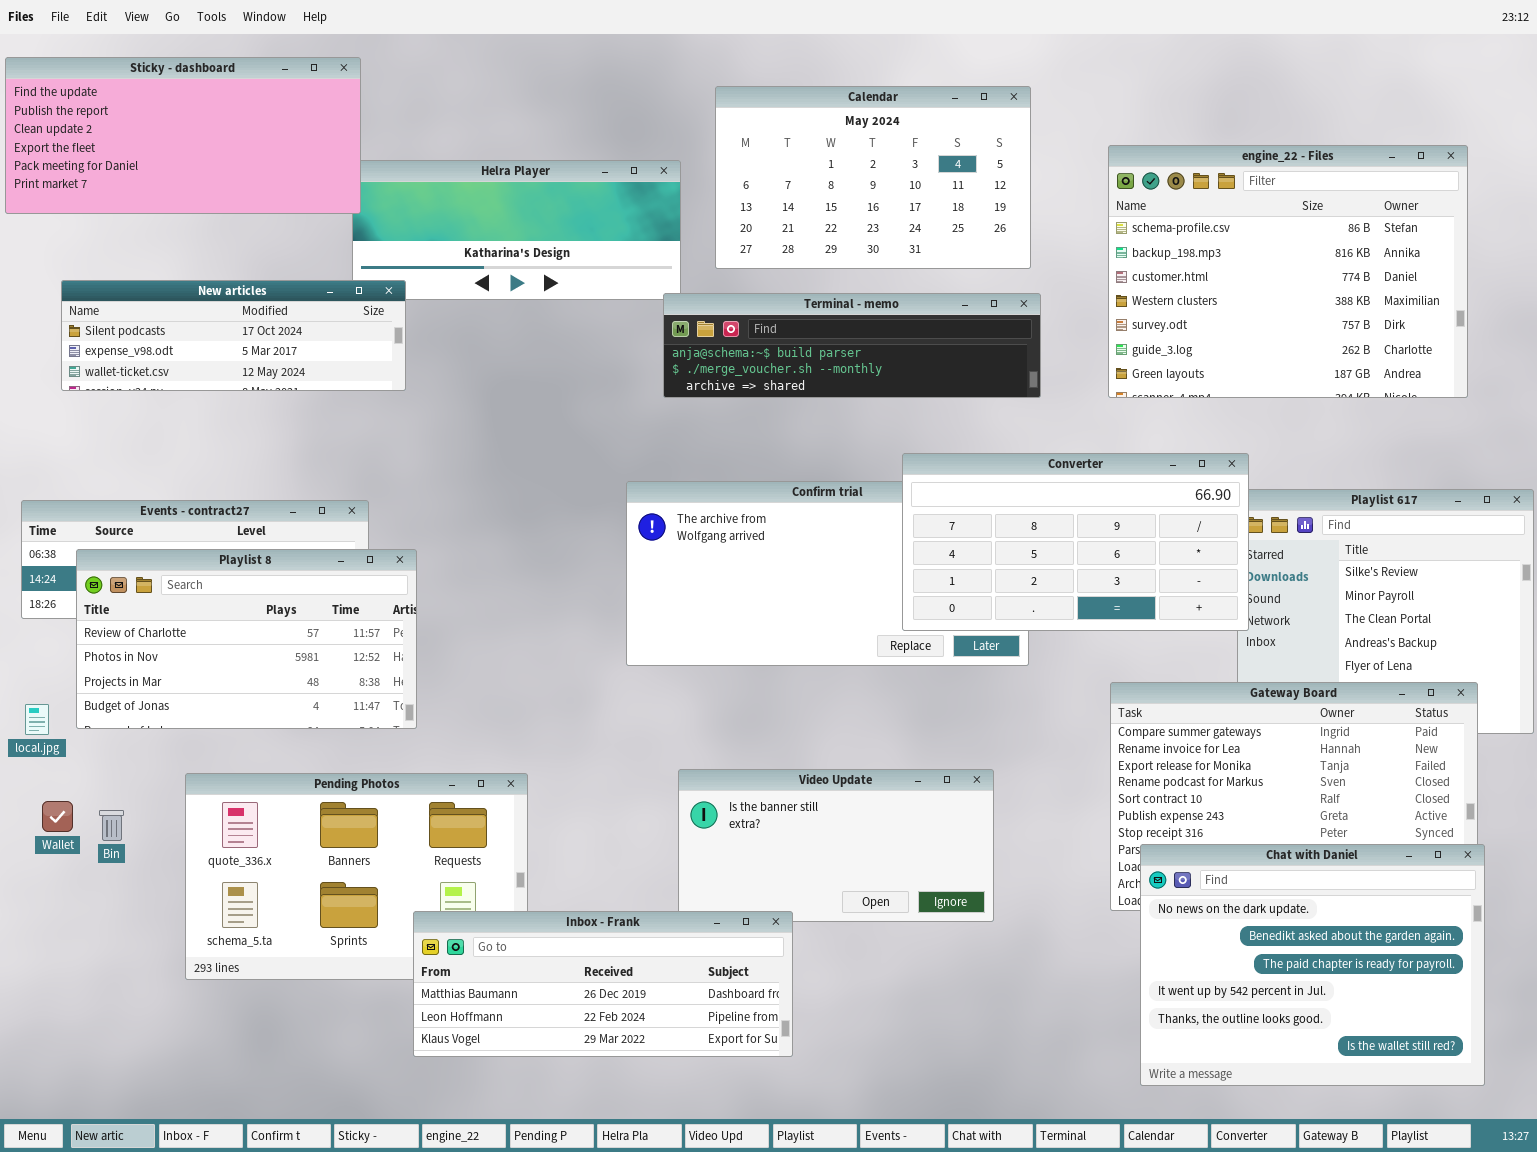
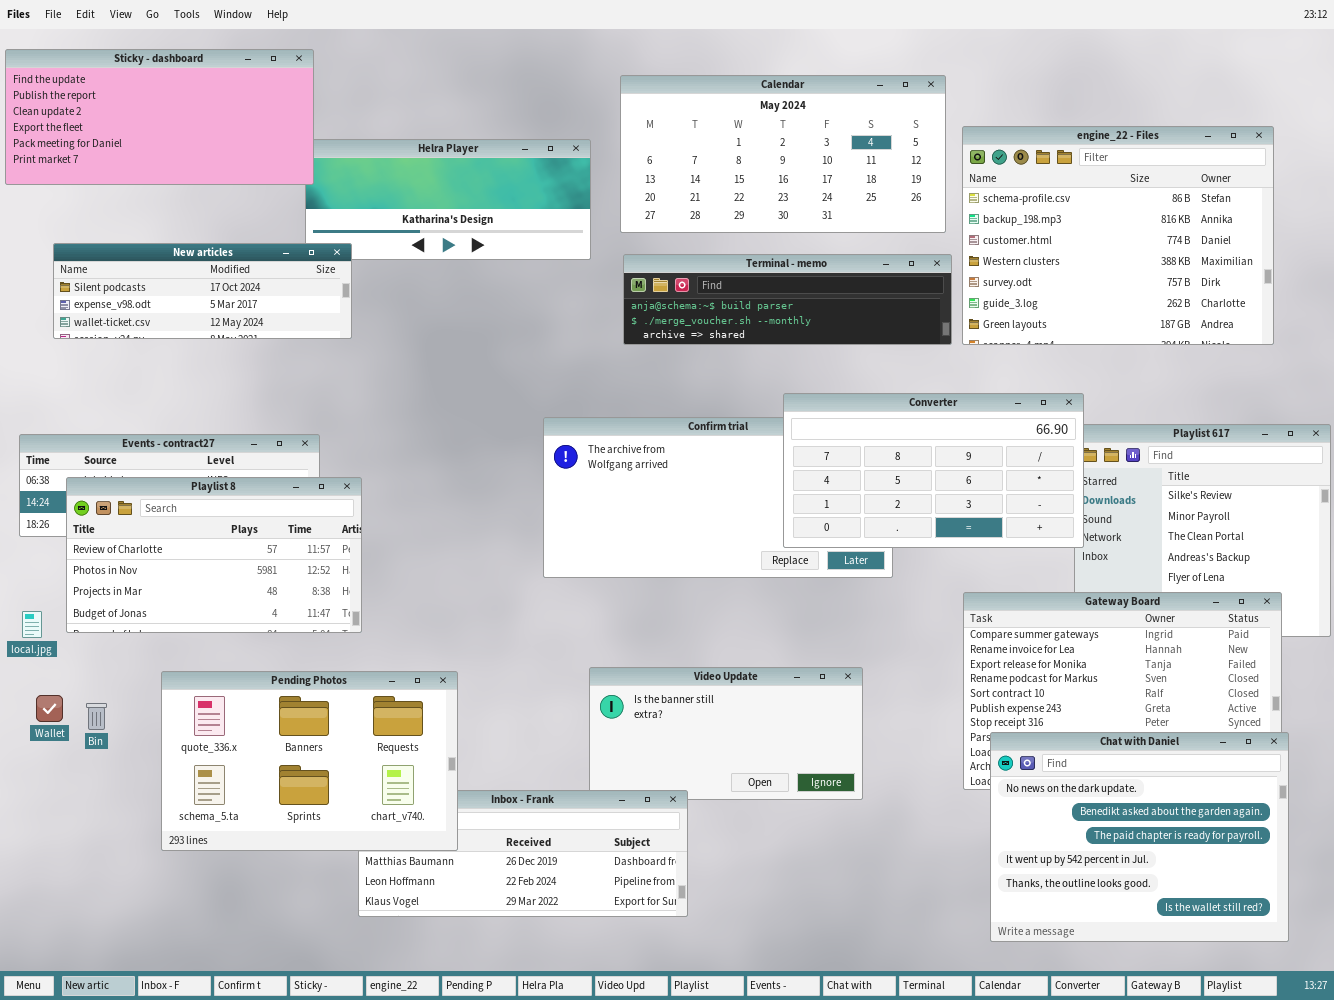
Calendar: [715,86,1031,269] -> [620,75,946,233], resized
Terminal - memo: [663,293,1041,398] -> [623,254,952,345], moved
Pending Photos: [185,773,528,980] -> [161,671,458,851], raised

